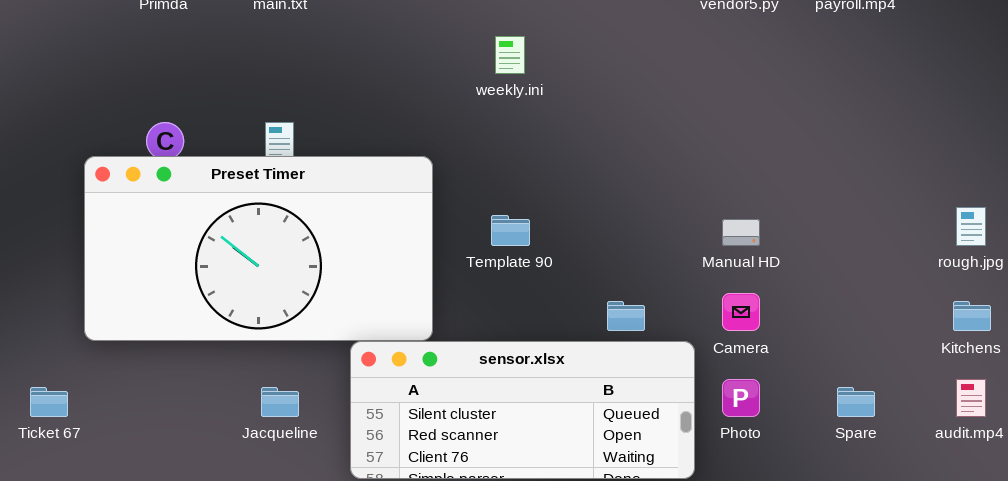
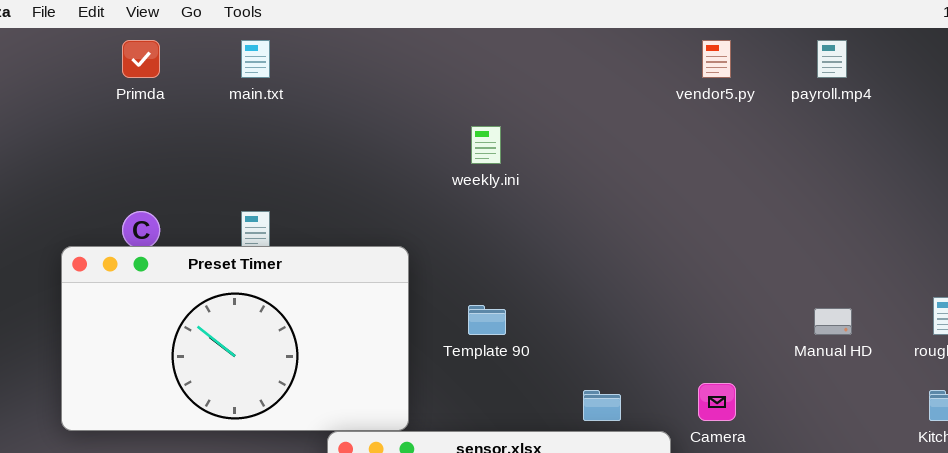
Manual HD: [722,219,760,246] -> [814,308,852,335], moved

